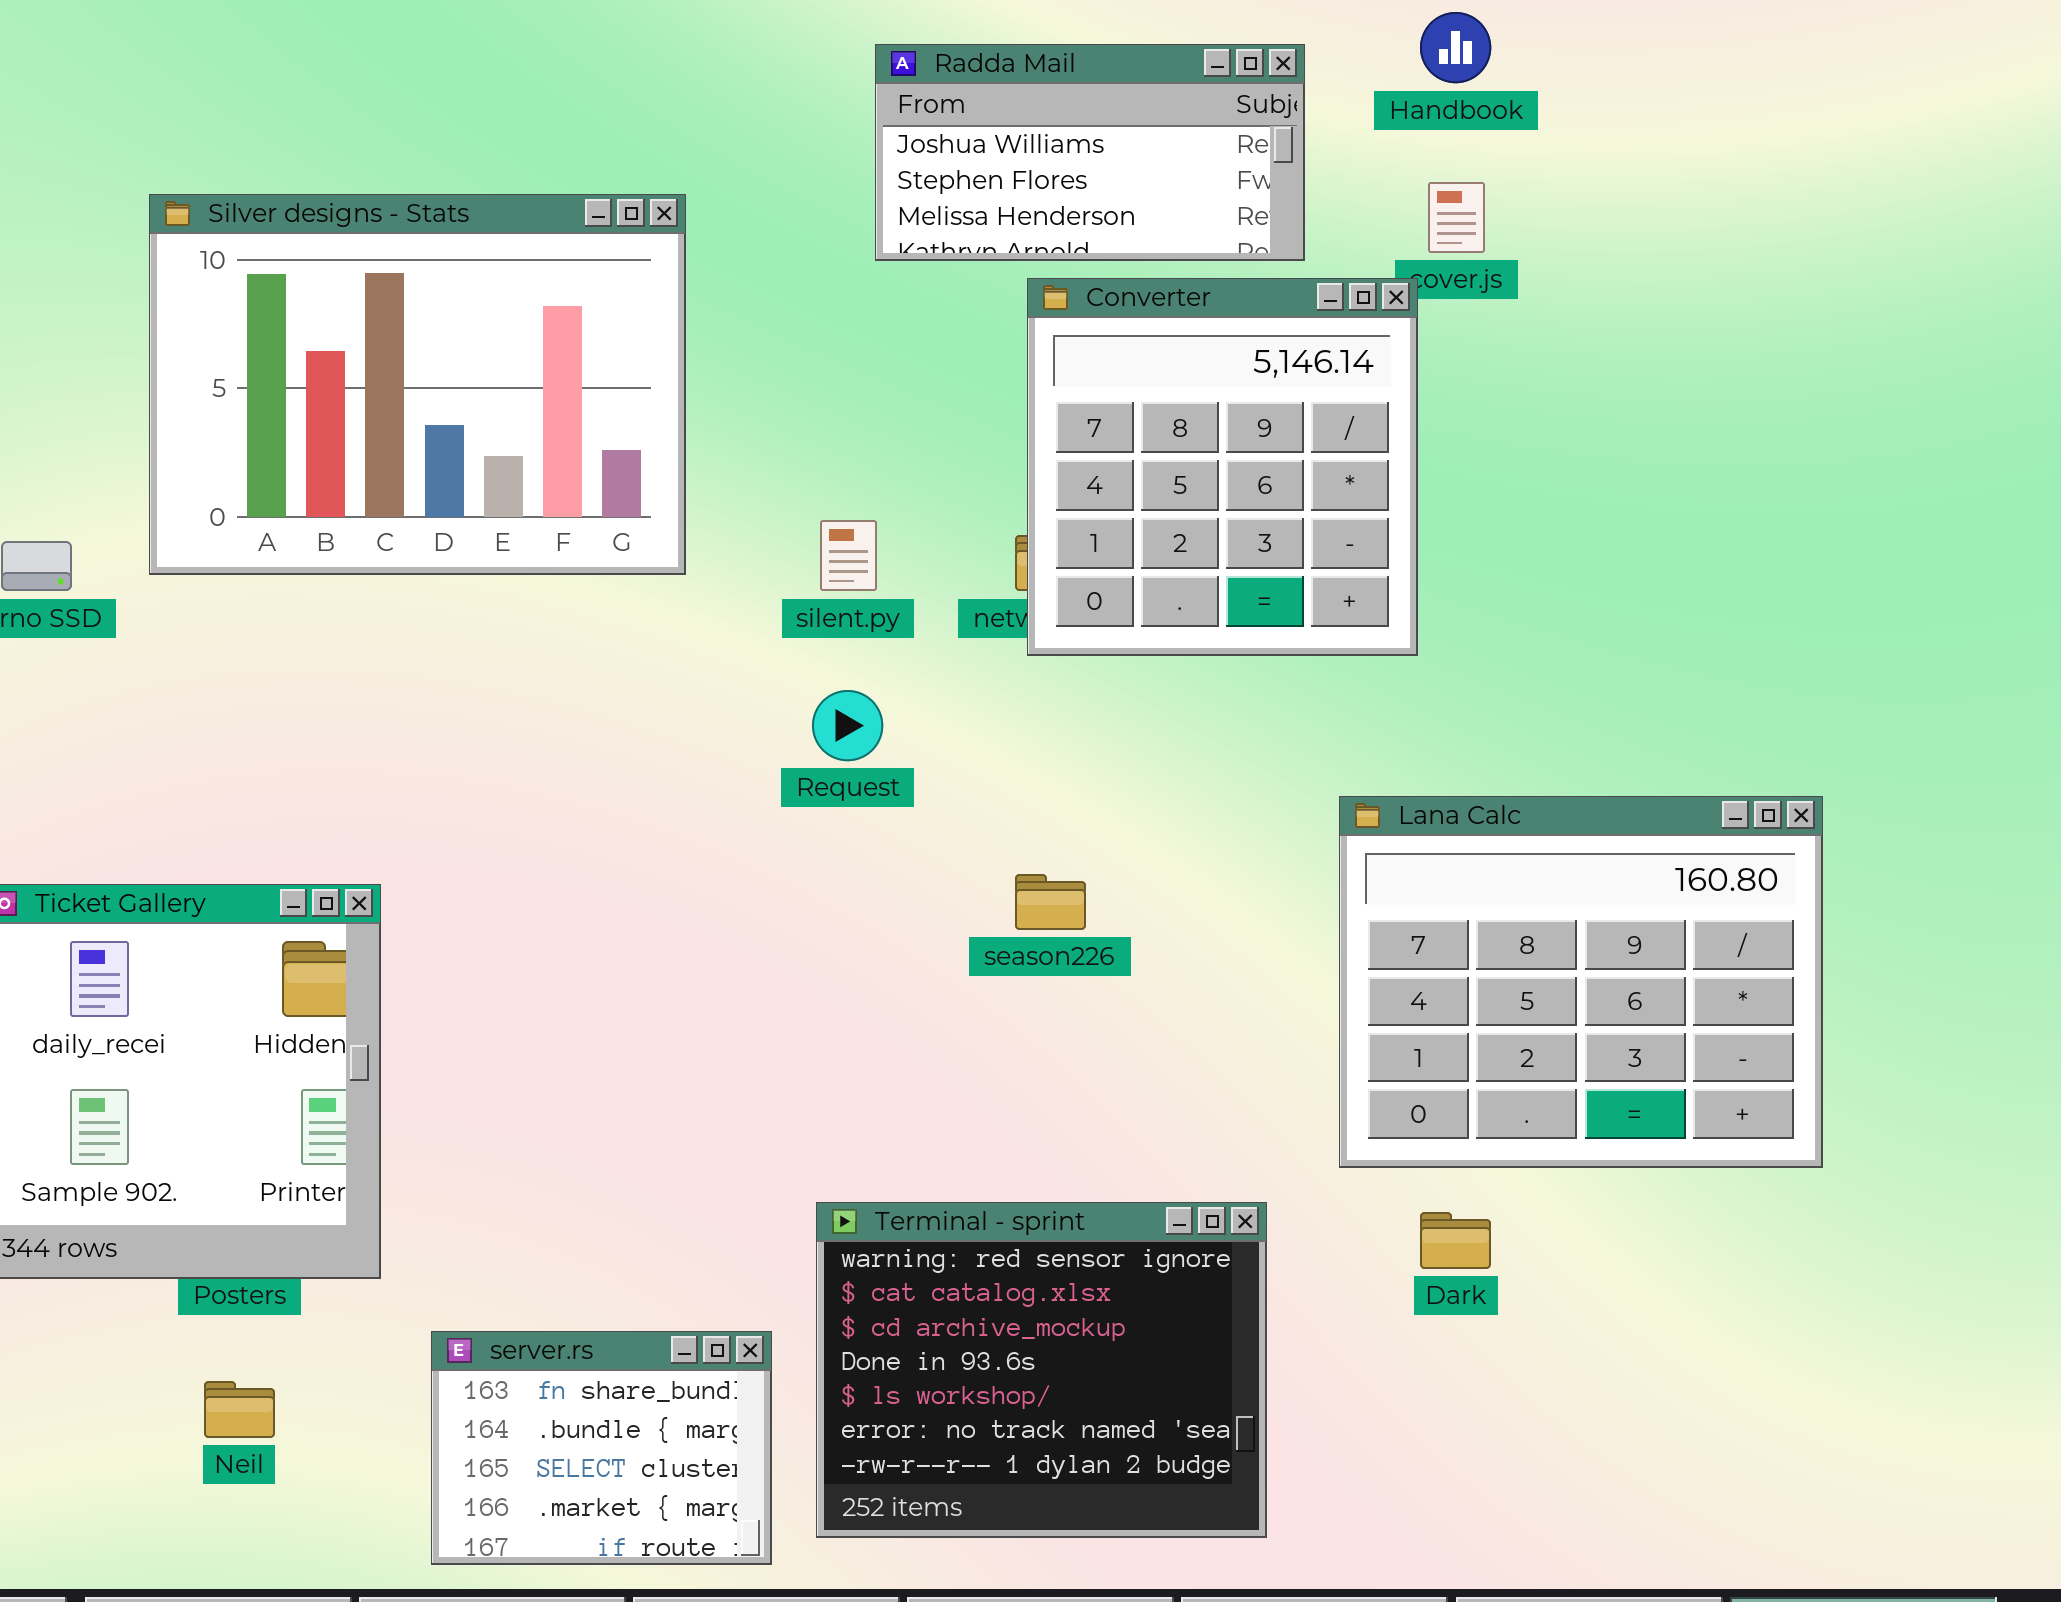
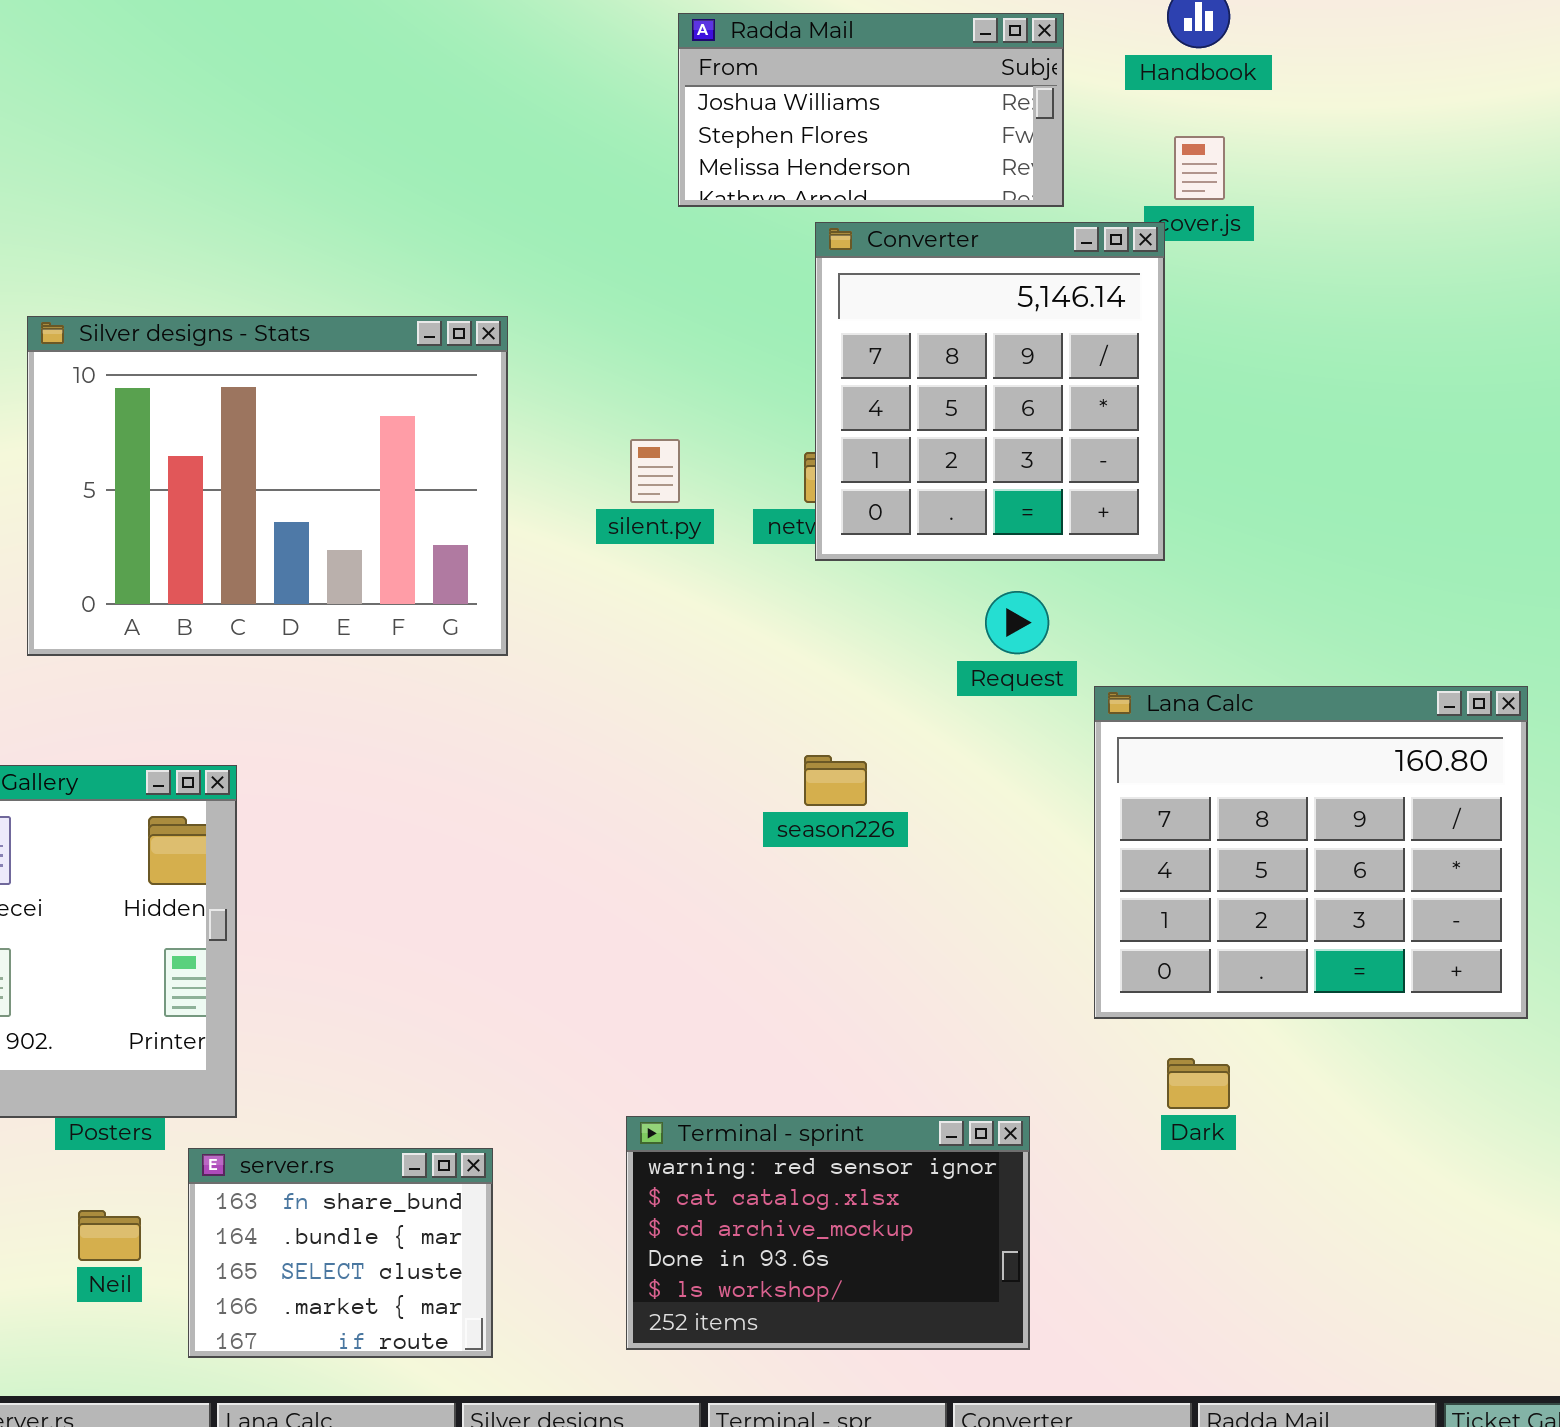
Silver designs - Stats: [149,194,686,575] -> [27,316,508,656], moved
Request: [812,690,883,761] -> [985,591,1049,654], moved
Terminal - sprint: [816,1202,1267,1538] -> [626,1116,1030,1350], resized
server.rs: [431,1331,772,1565] -> [188,1148,493,1358], moved

